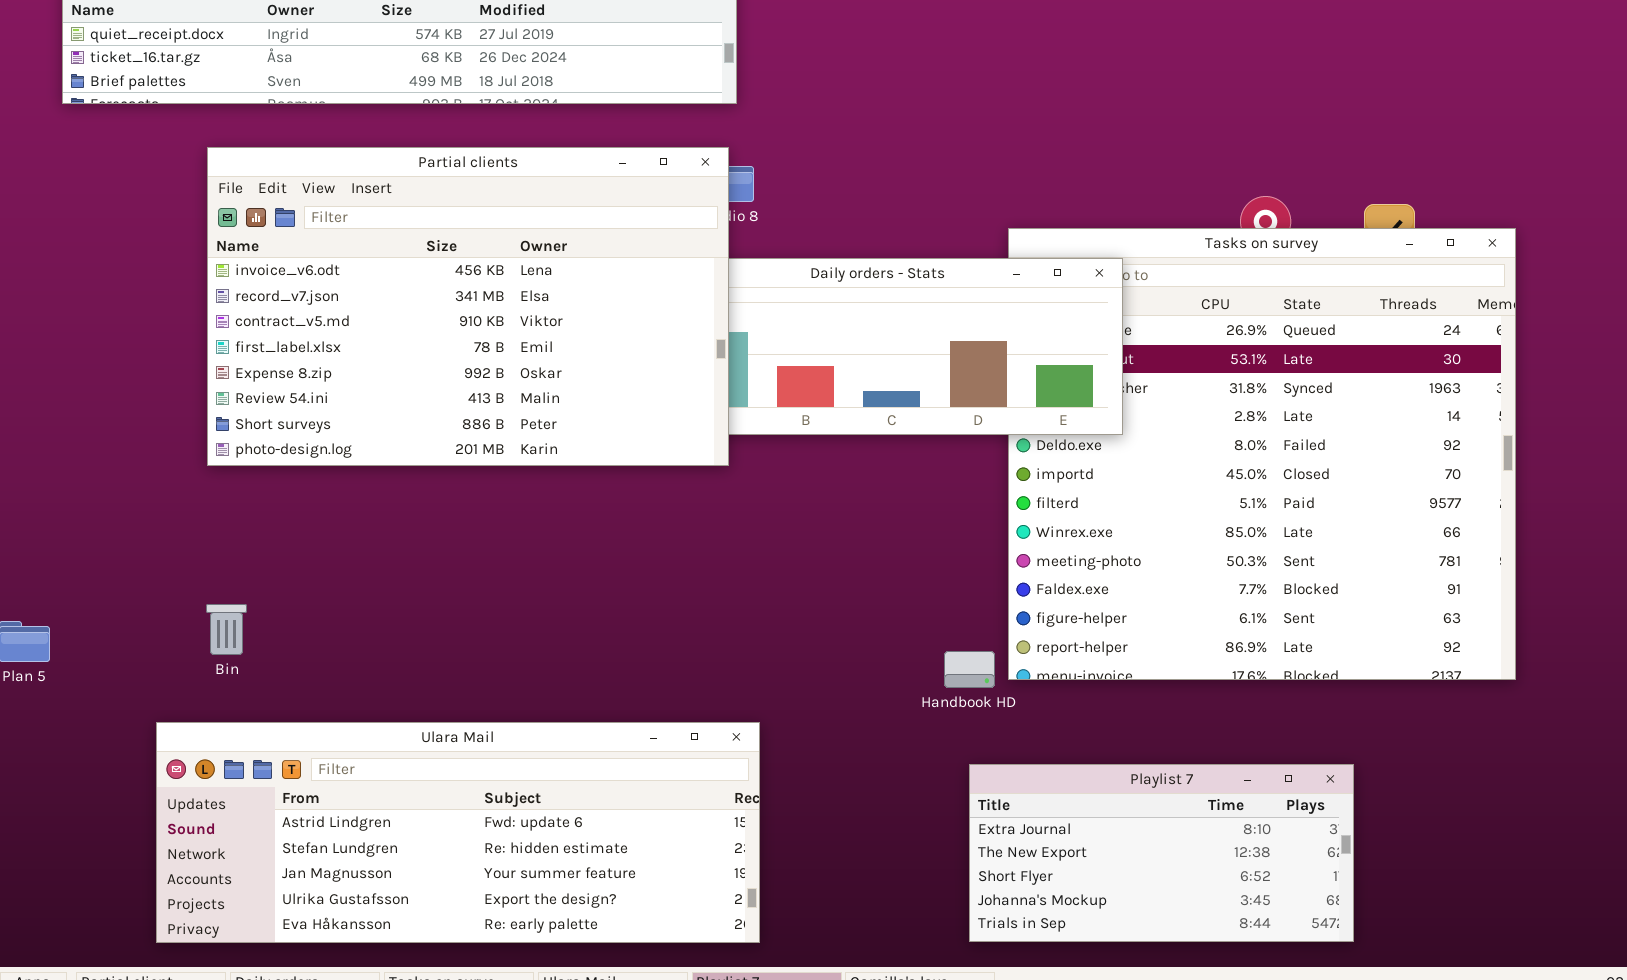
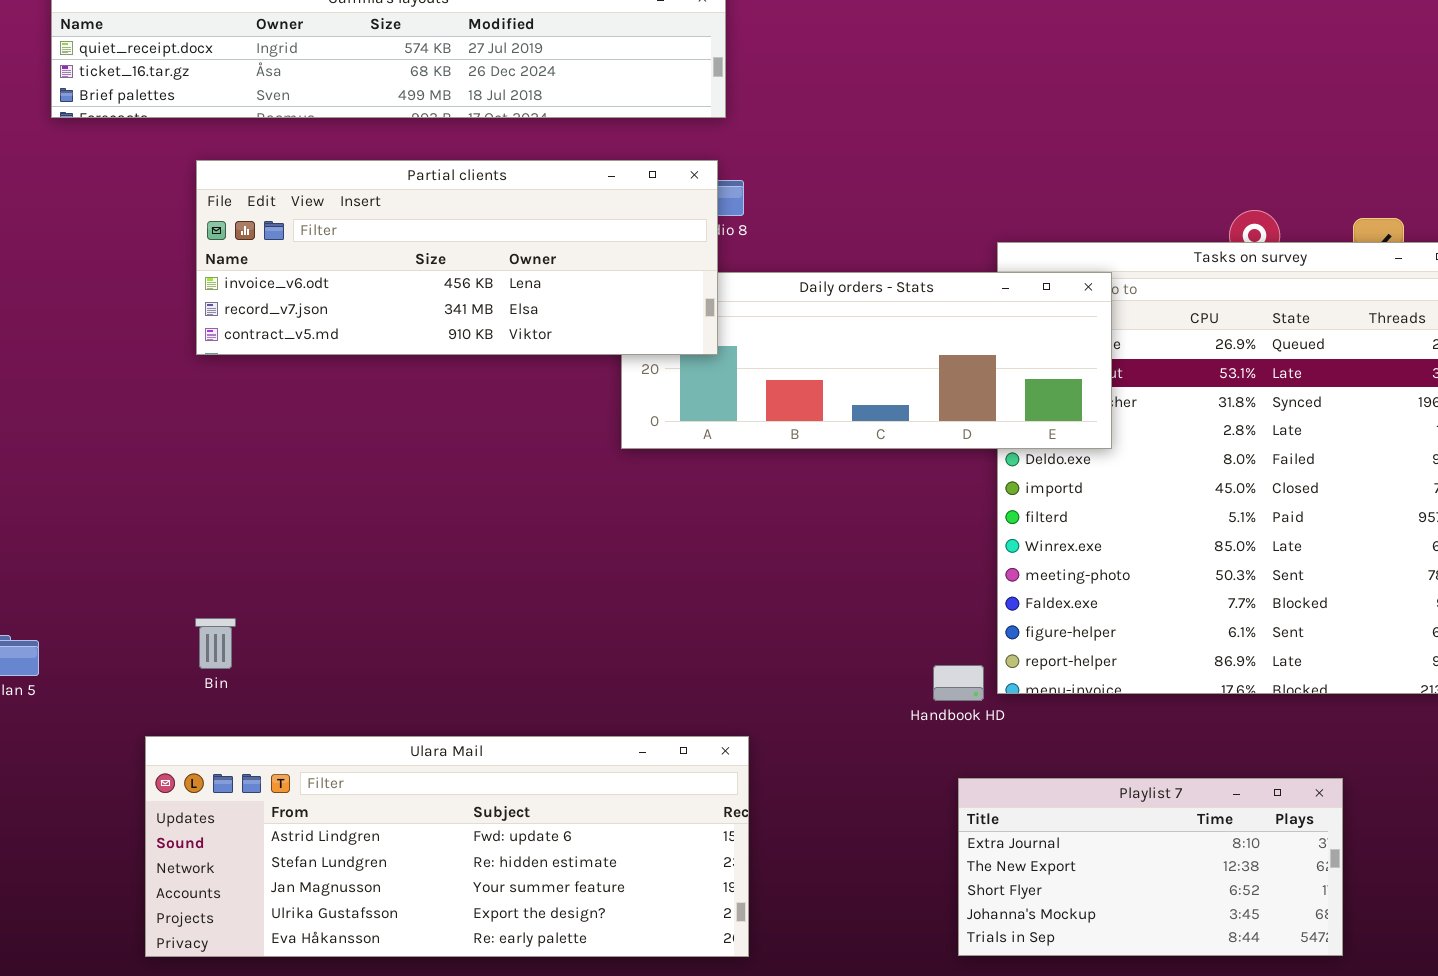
Partial clients: [207,147,729,466] -> [196,160,718,355], resized

